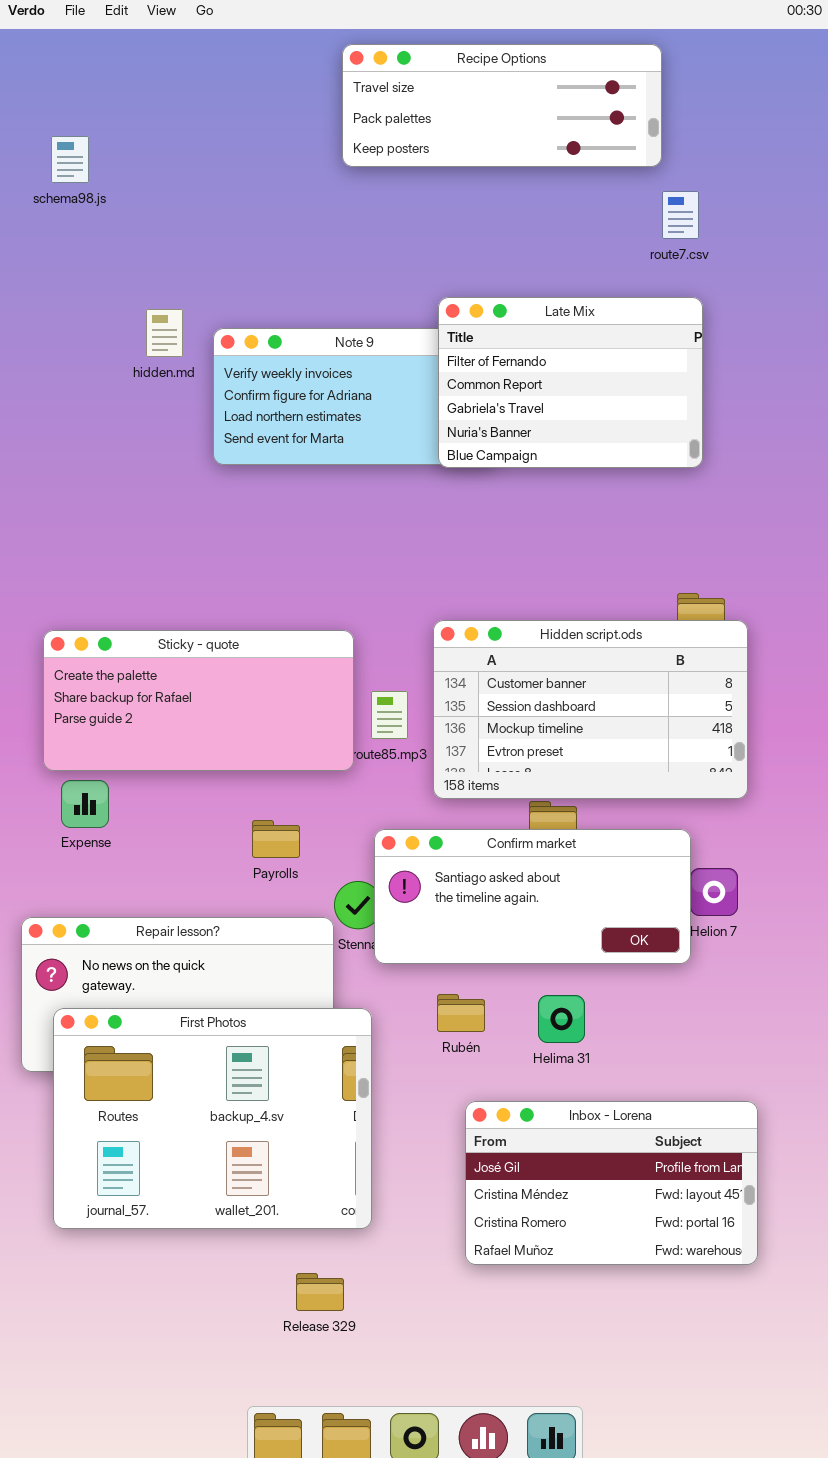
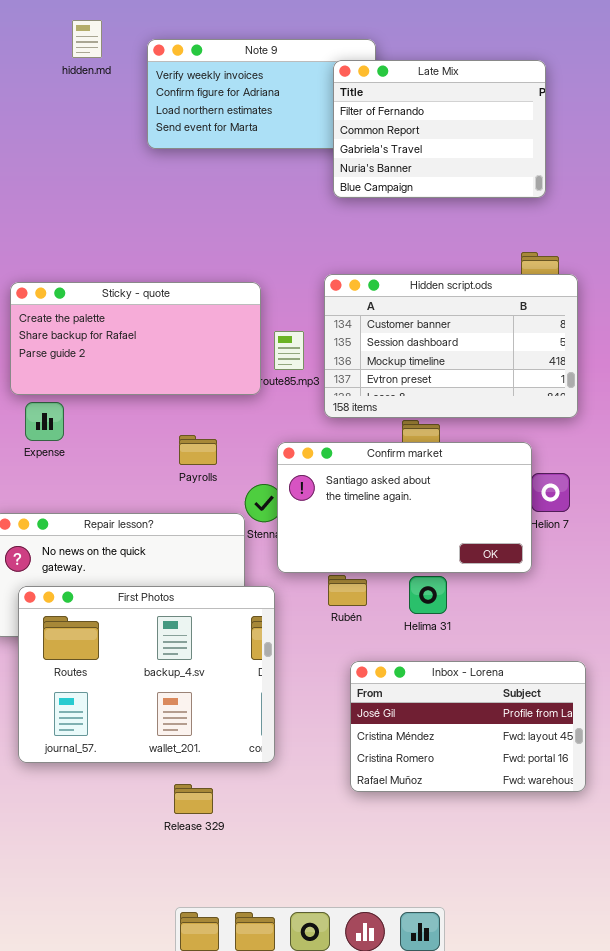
Late Mix: [438,297,703,468] -> [333,60,546,198], moved
hidden.md: [146,309,183,357] -> [72,20,102,58], moved
Confirm market: [374,829,691,964] -> [277,442,532,573], resized
Release 329: [296,1273,344,1311] -> [174,784,213,814], moved

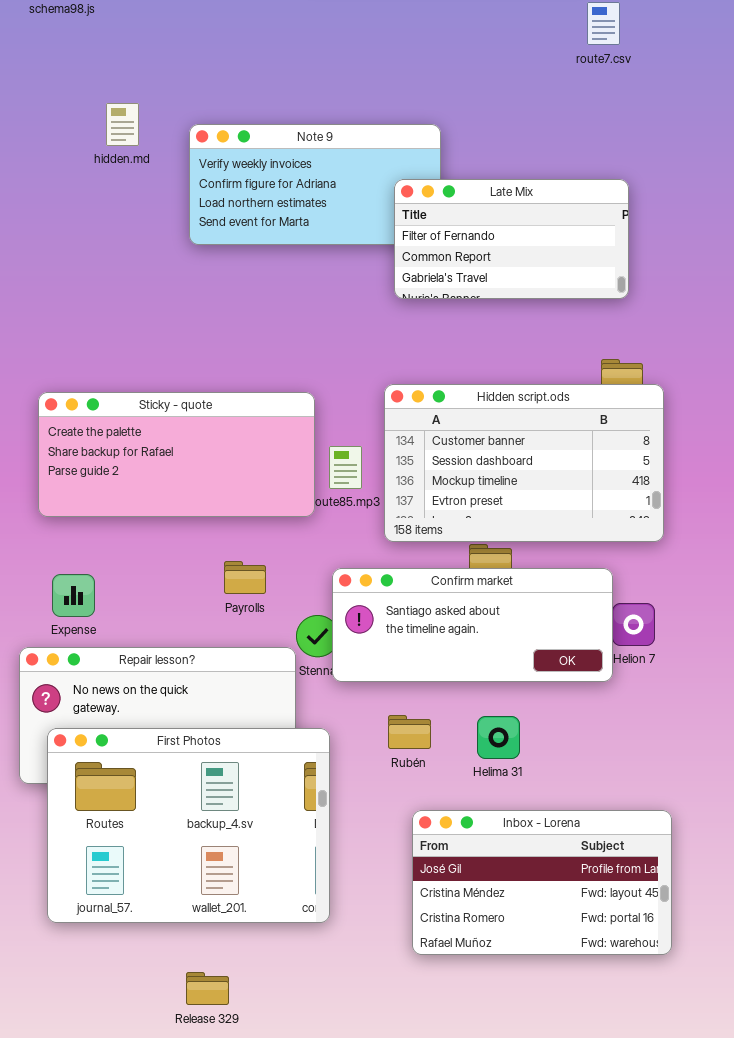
Late Mix: [333,60,546,198] -> [394,179,629,299], resized
Expense: [25,402,64,441] -> [52,574,95,617], moved
Confirm market: [277,442,532,573] -> [332,568,613,682], resized
Release 329: [174,784,213,814] -> [186,972,229,1005], moved

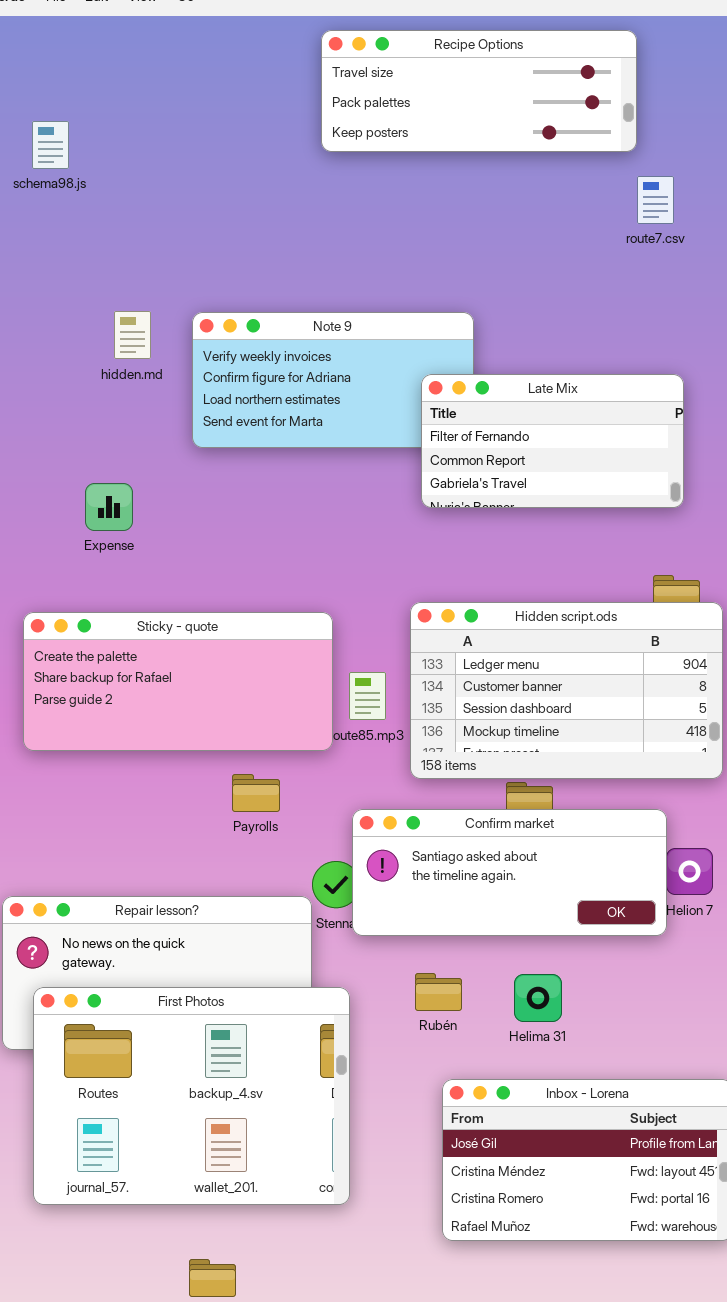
hidden.md: [106,103,139,146] -> [114,311,151,359], moved
Hidden script.ods: [384,384,664,542] -> [410,602,723,779], scrolled up 1 row
Payrolls: [224,561,266,594] -> [232,774,280,812], moved
Expense: [52,574,95,617] -> [85,483,133,531], moved

